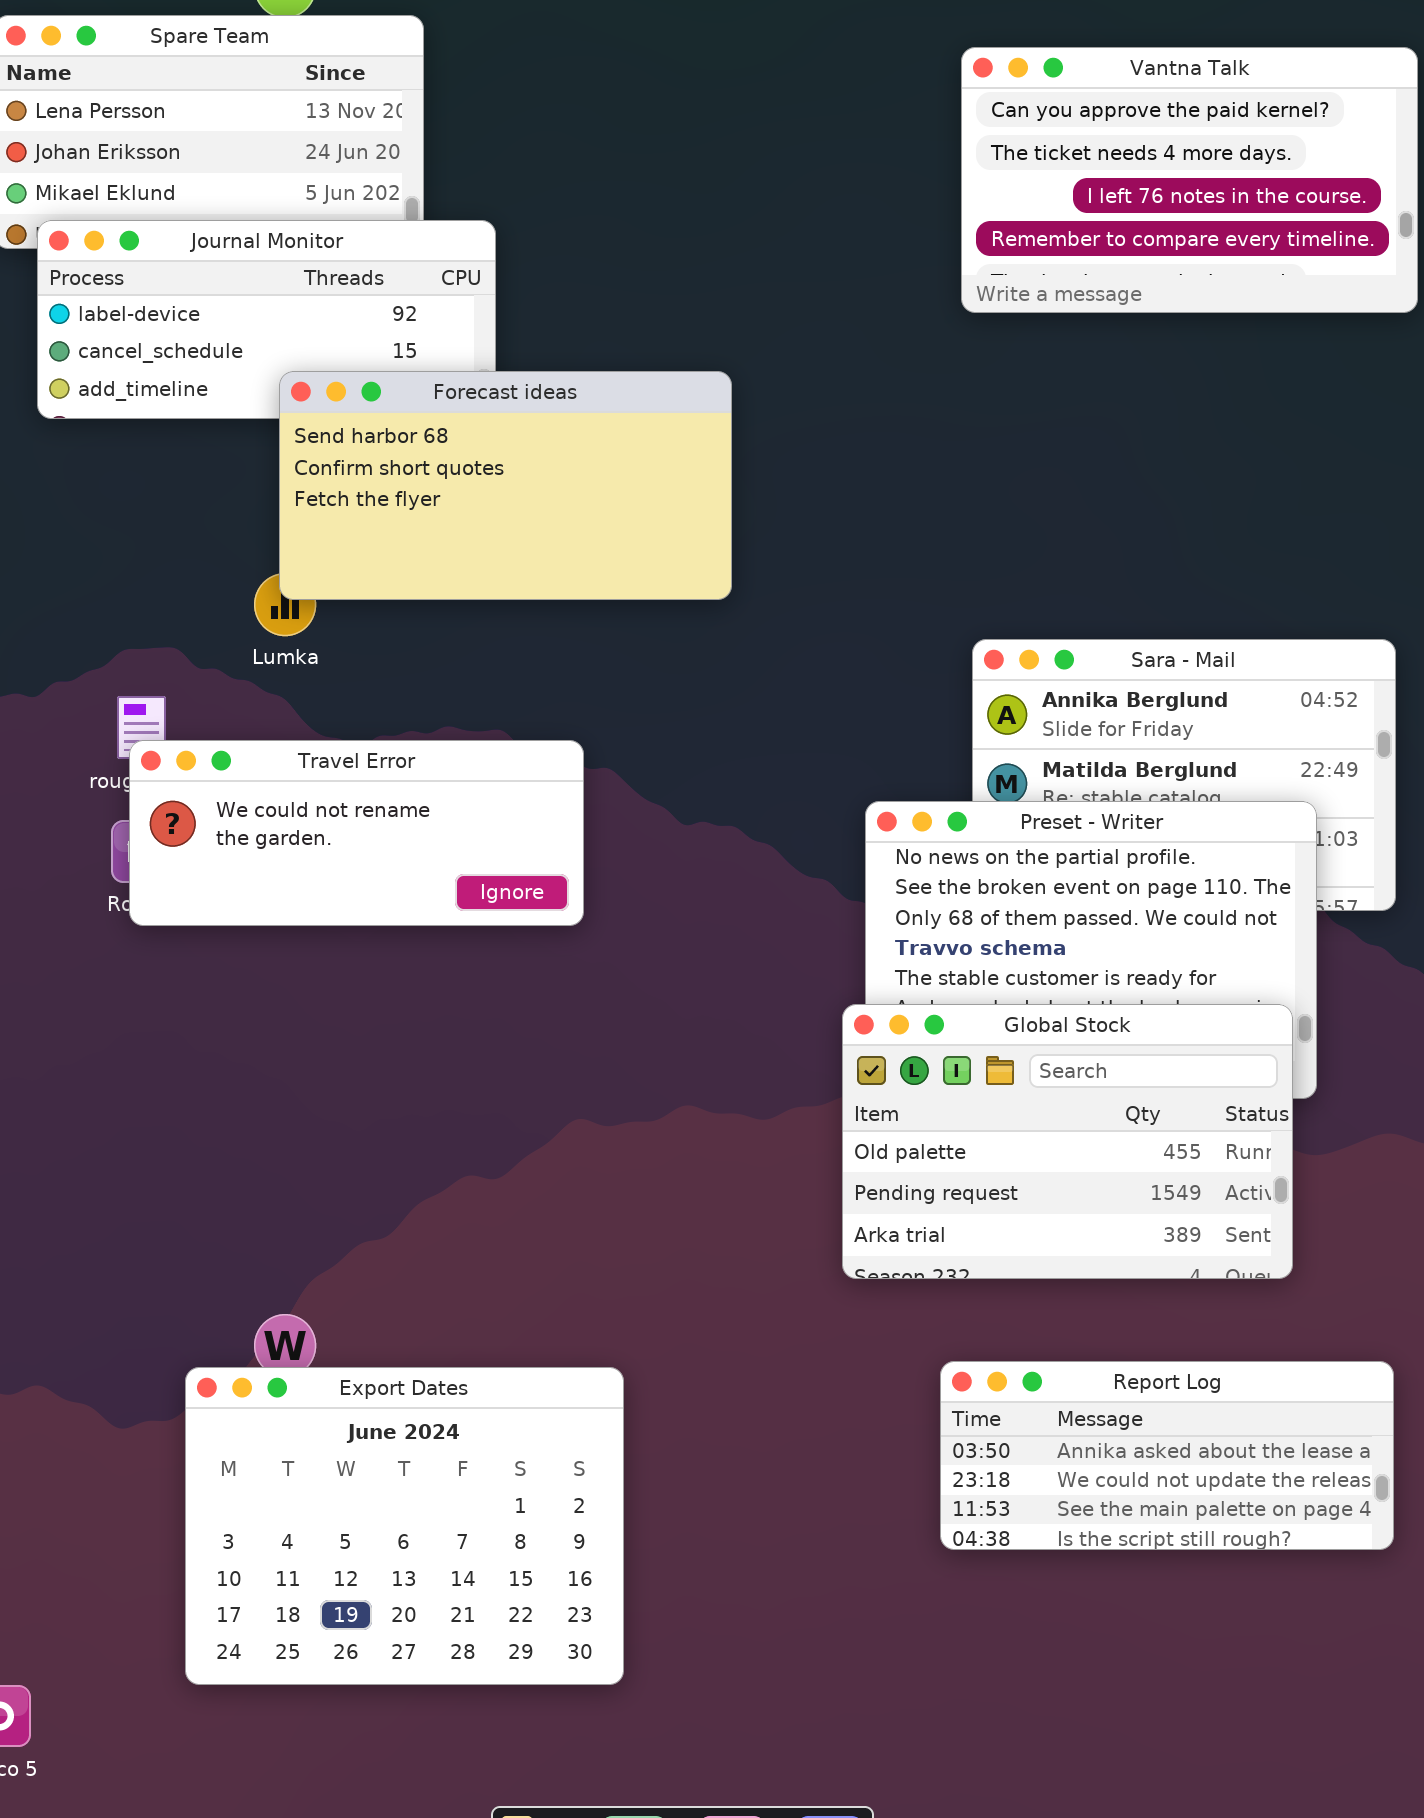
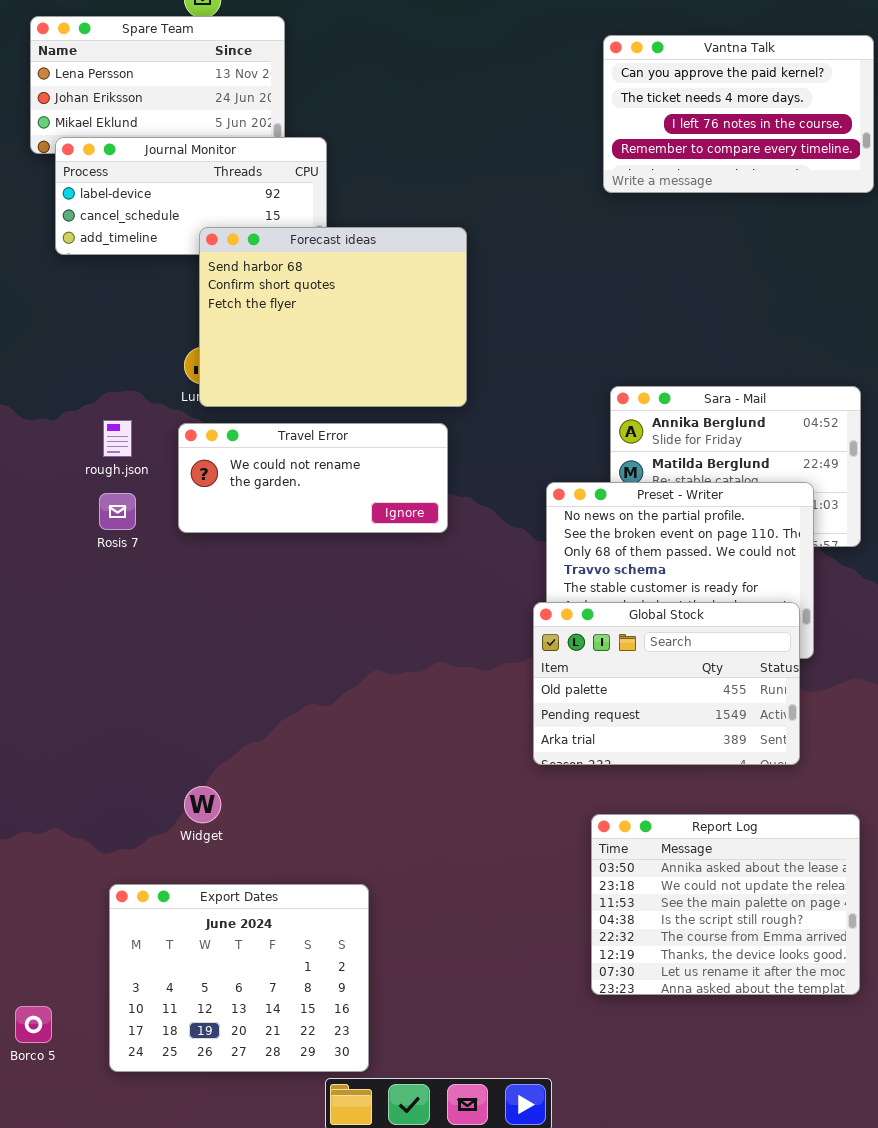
Forecast ideas: [279,371,732,600] -> [199,227,467,407], resized
Travel Error: [129,740,584,926] -> [178,423,448,533], moved
Report Log: [940,1361,1394,1550] -> [591,814,860,995], resized
Export Dates: [185,1367,624,1685] -> [109,884,369,1072], moved

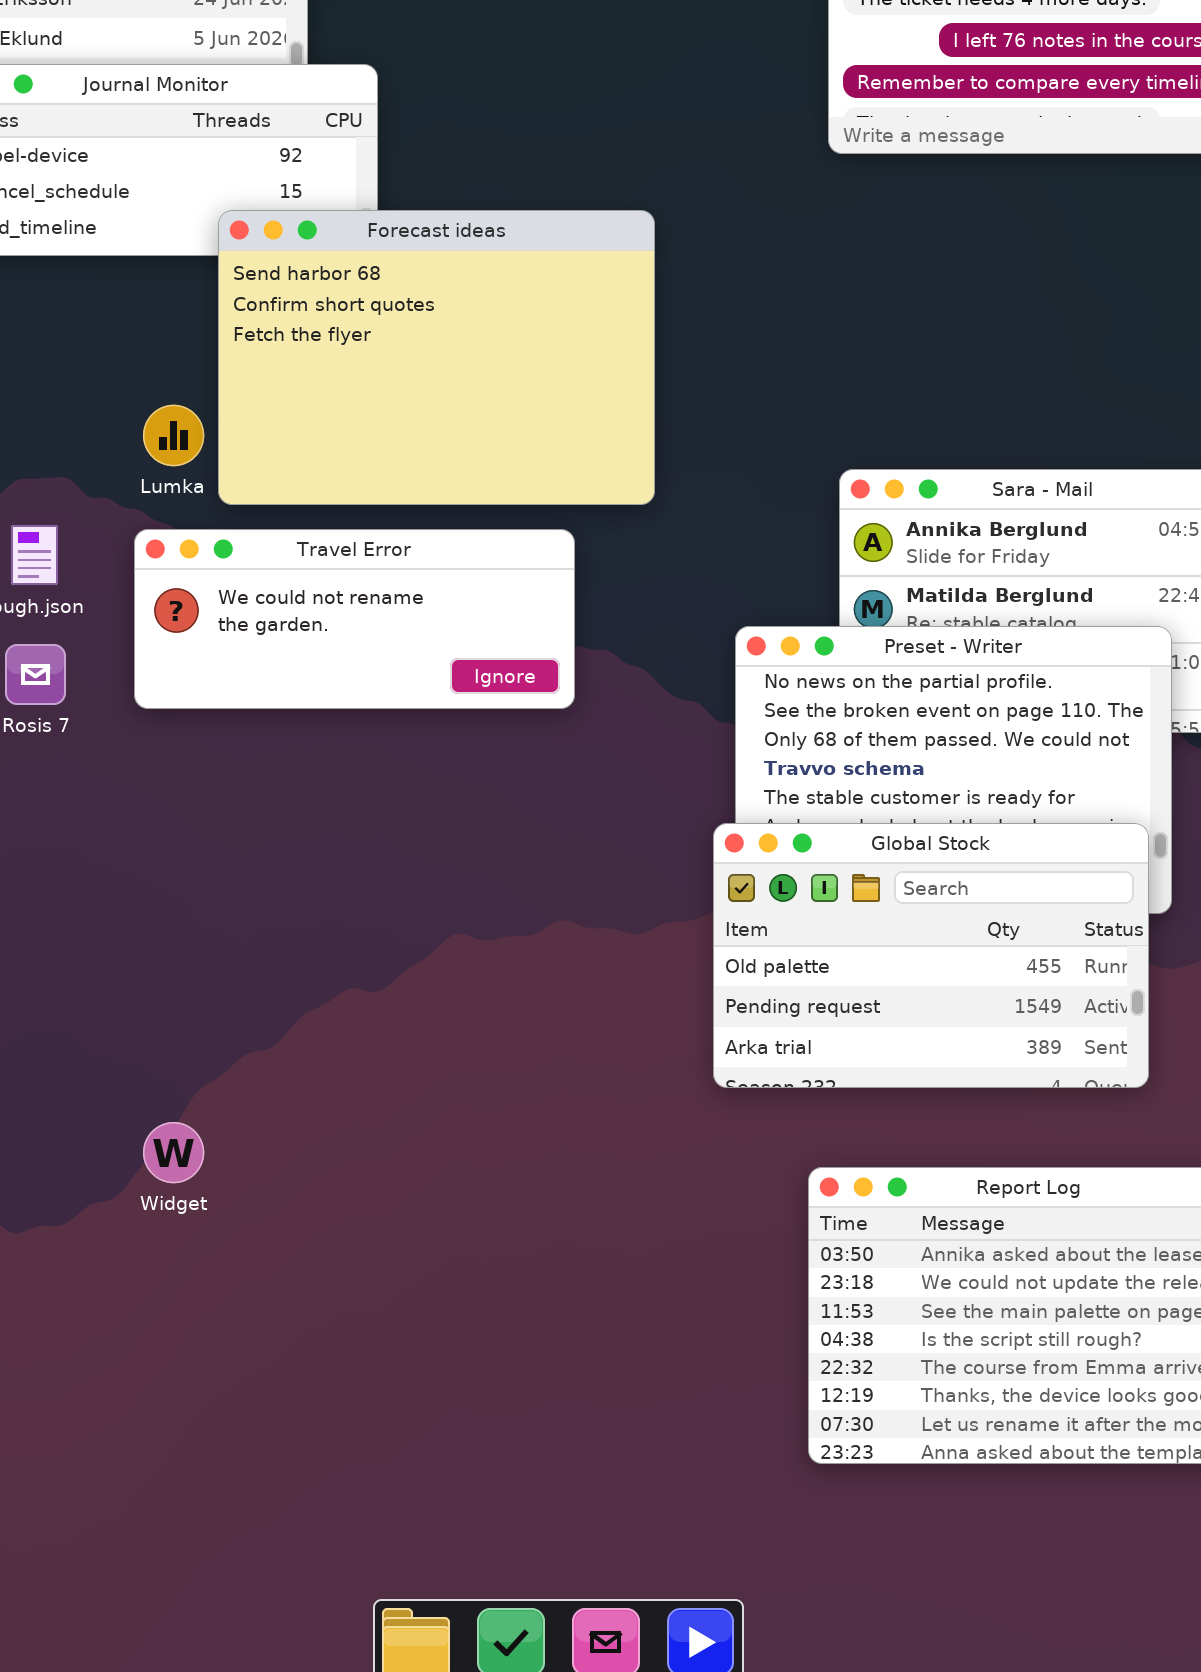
Forecast ideas: [199,227,467,407] -> [218,210,655,505], moved
Export Dates: [109,884,369,1072] -> none, closed

